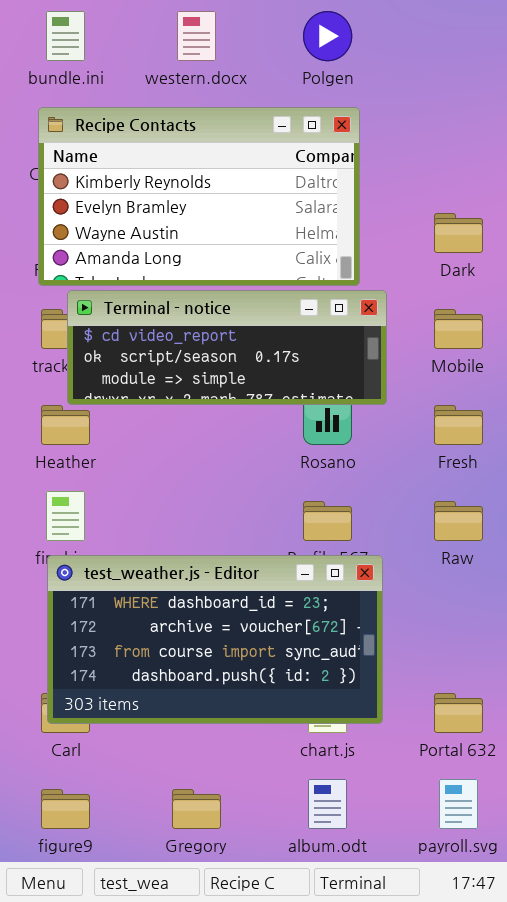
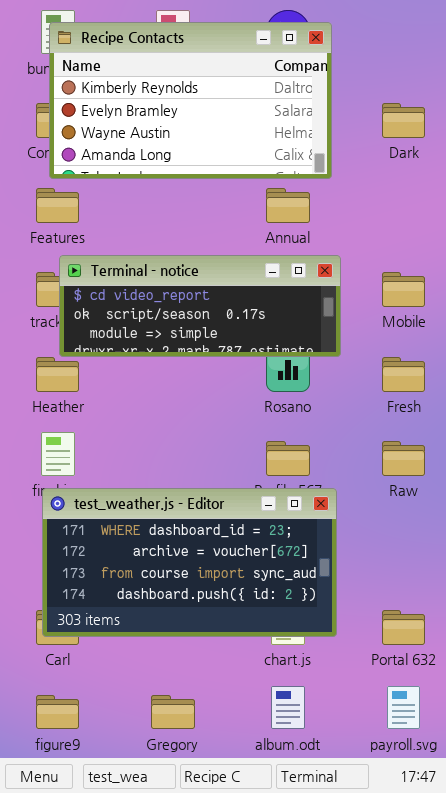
Recipe Contacts: [38,107,360,286] -> [49,22,332,179], moved
Dark: [434,213,483,253] -> [382,103,425,138], moved

